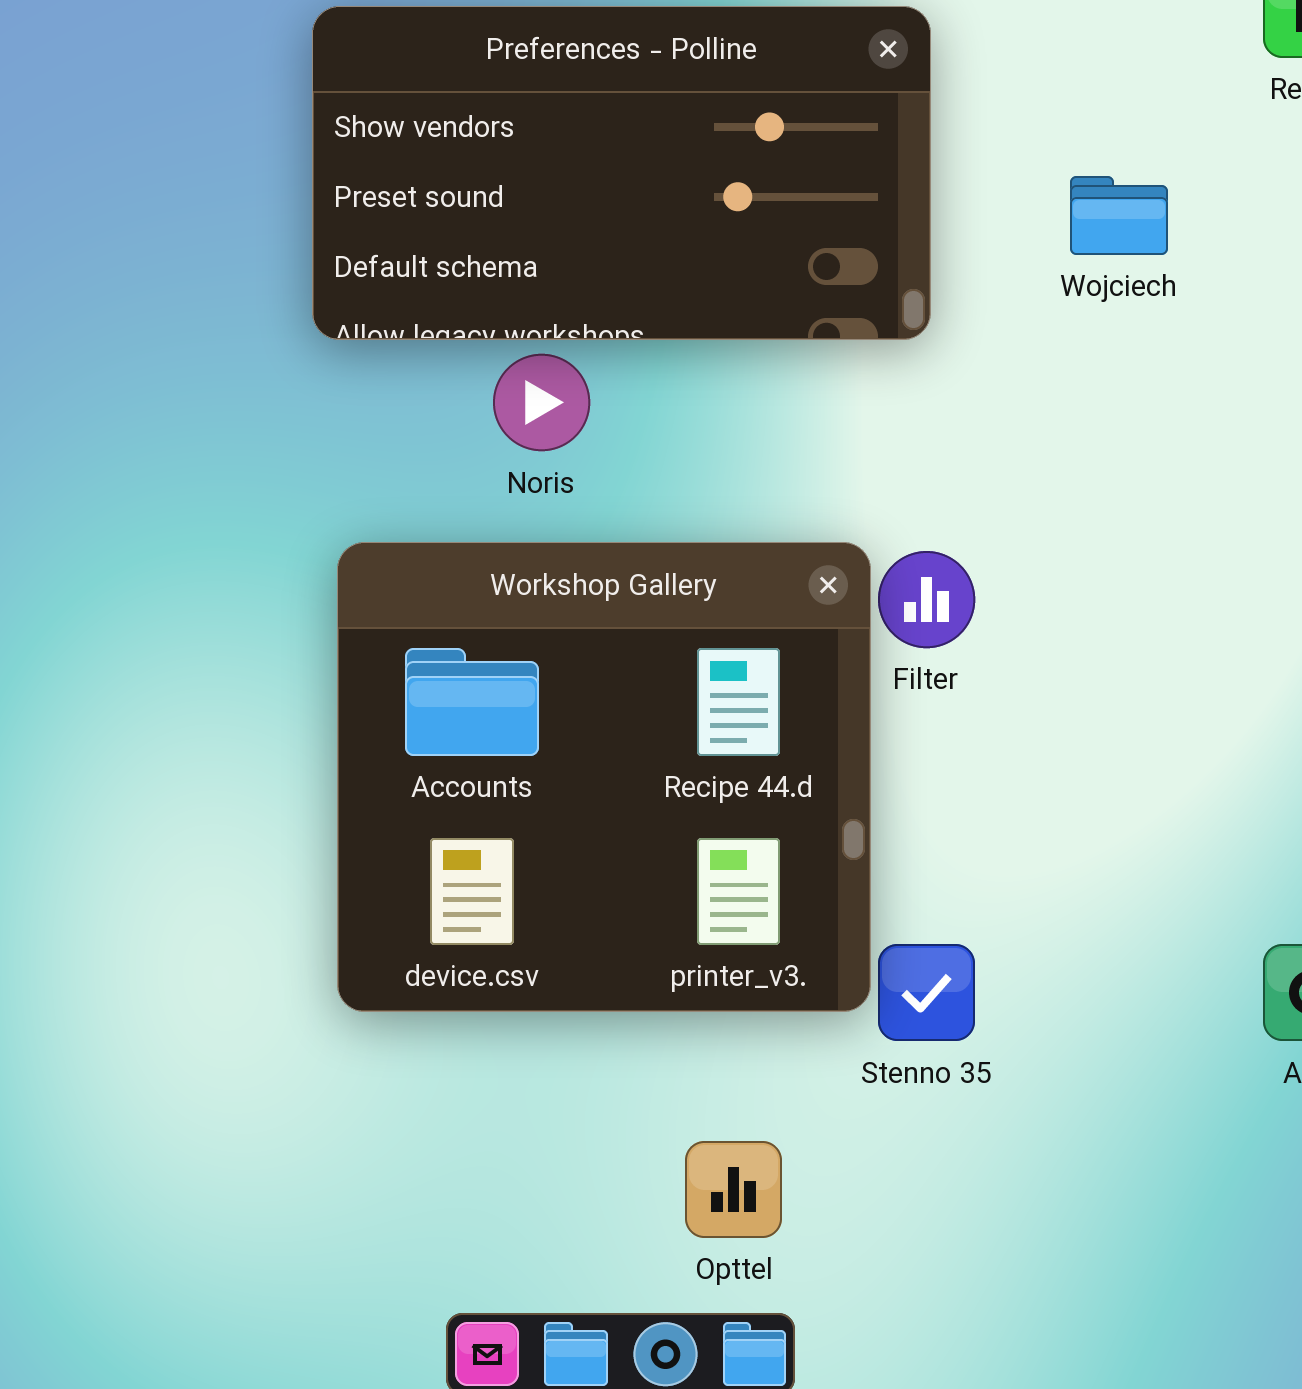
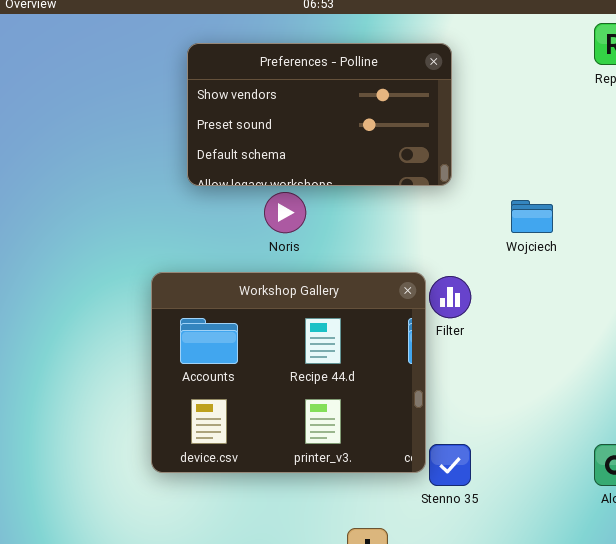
Wojciech: [1070,176,1168,255] -> [511,200,553,233], moved
Workshop Gallery: [337,542,871,1012] -> [151,272,426,473], resized

